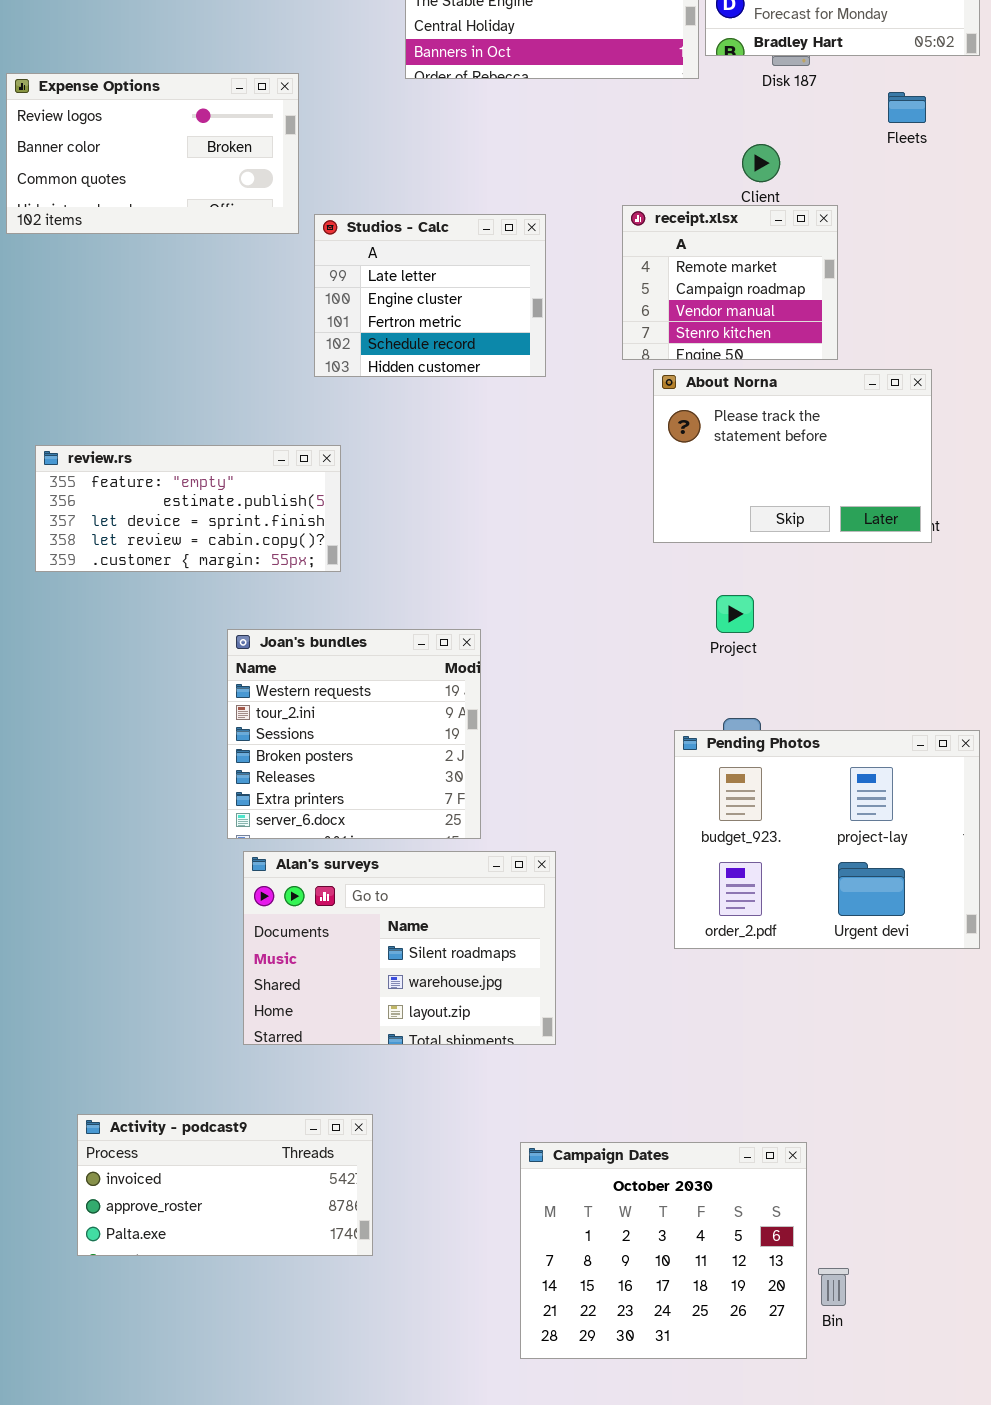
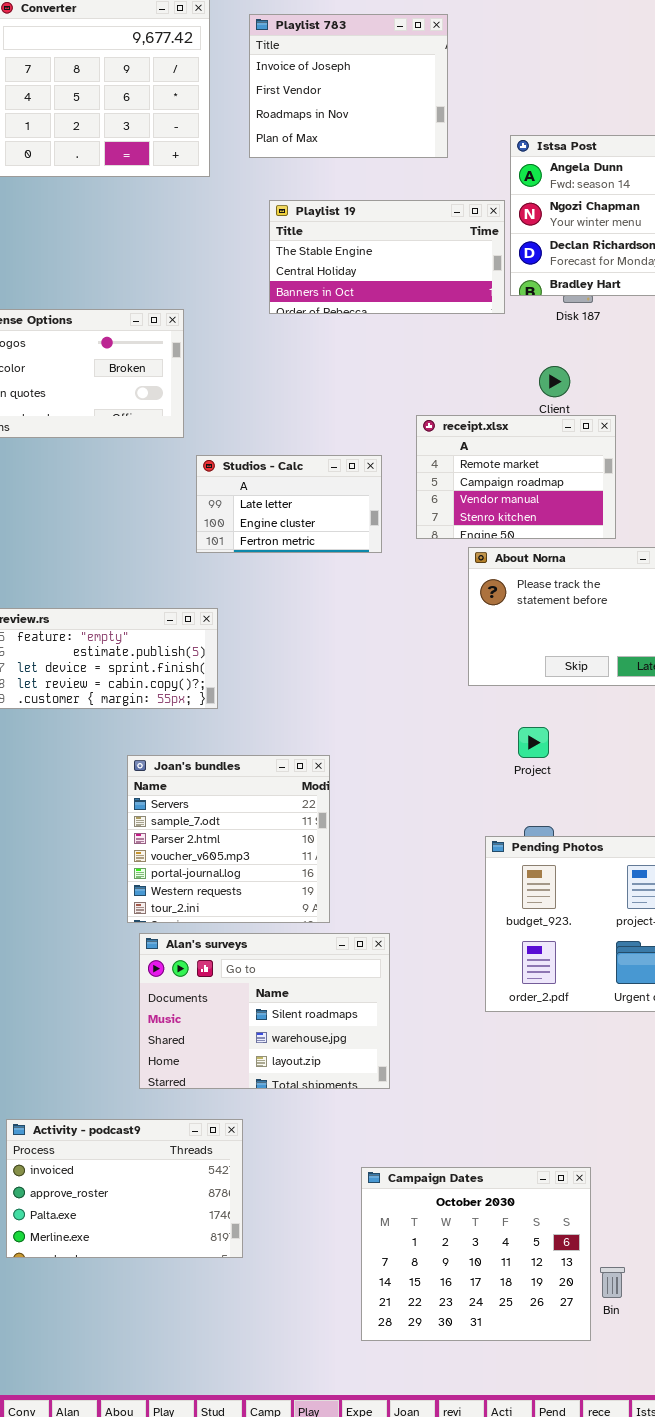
receipt.xlsx: [622,205,838,360] -> [416,415,616,539], resized
Studios - Calc: [314,214,546,377] -> [196,455,382,553], resized
Joan's bundles: [227,629,481,839] -> [127,755,330,923], scrolled up 5 rows
Activity - podcast9: [77,1114,373,1256] -> [6,1119,243,1258], resized

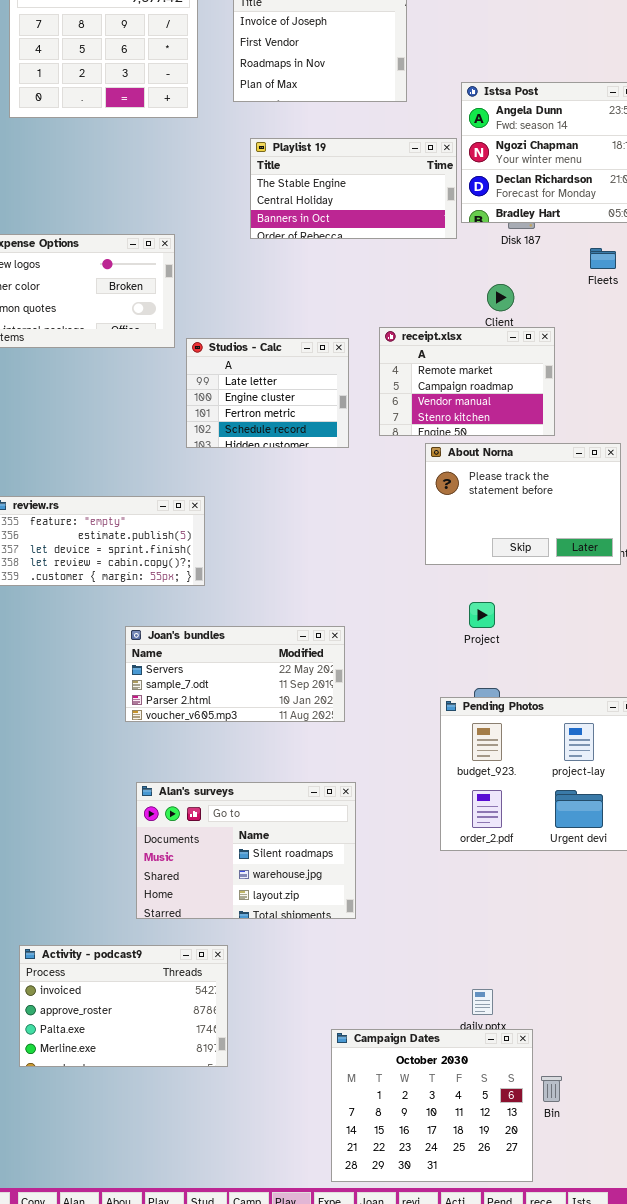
Studios - Calc: [196,455,382,553] -> [186,338,349,448], resized
Joan's bundles: [127,755,330,923] -> [125,626,345,722], resized
Campaign Dates: [361,1167,591,1341] -> [331,1029,533,1182], moved

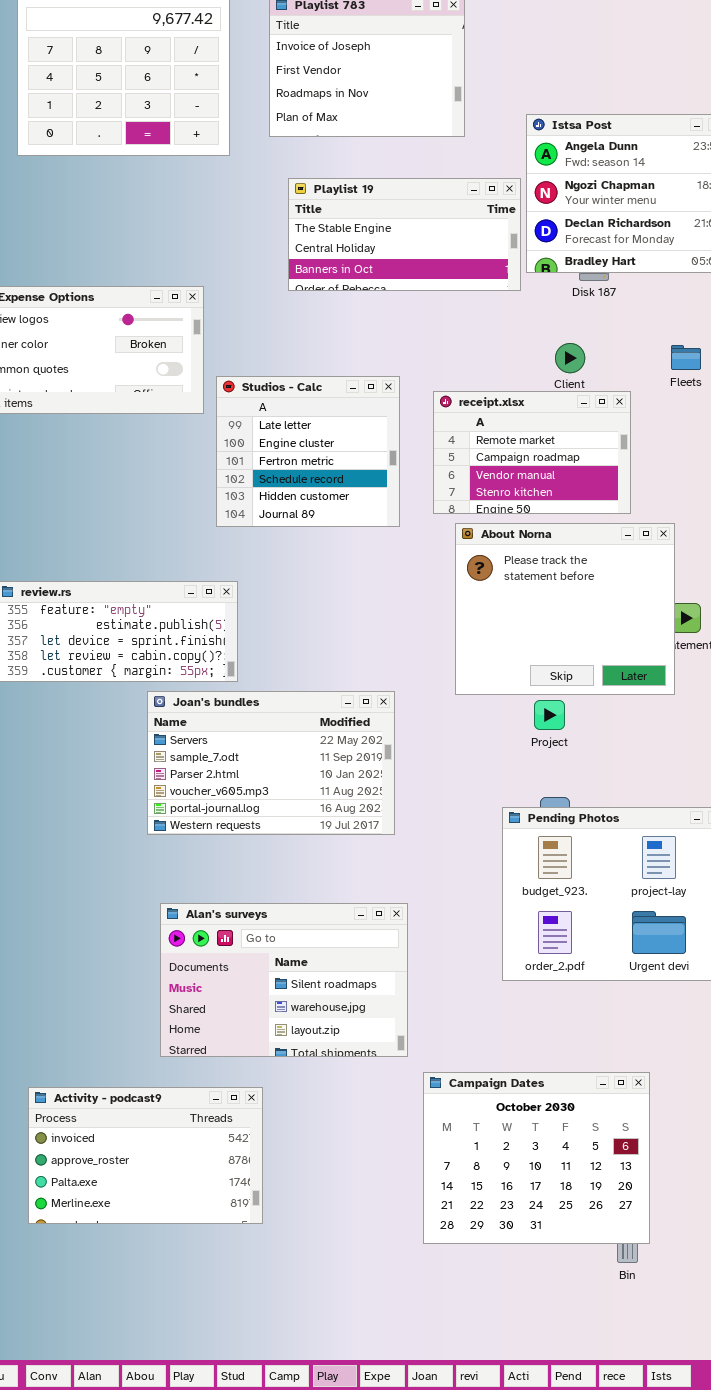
Fleets: [590,248,616,269] -> [671,345,701,370], moved
Studios - Calc: [186,338,349,448] -> [216,376,400,527], resized
About Norna: [425,443,621,565] -> [455,523,675,695], moved, resized
Joan's bundles: [125,626,345,722] -> [147,691,395,835], resized
Campaign Dates: [331,1029,533,1182] -> [423,1072,650,1244], moved

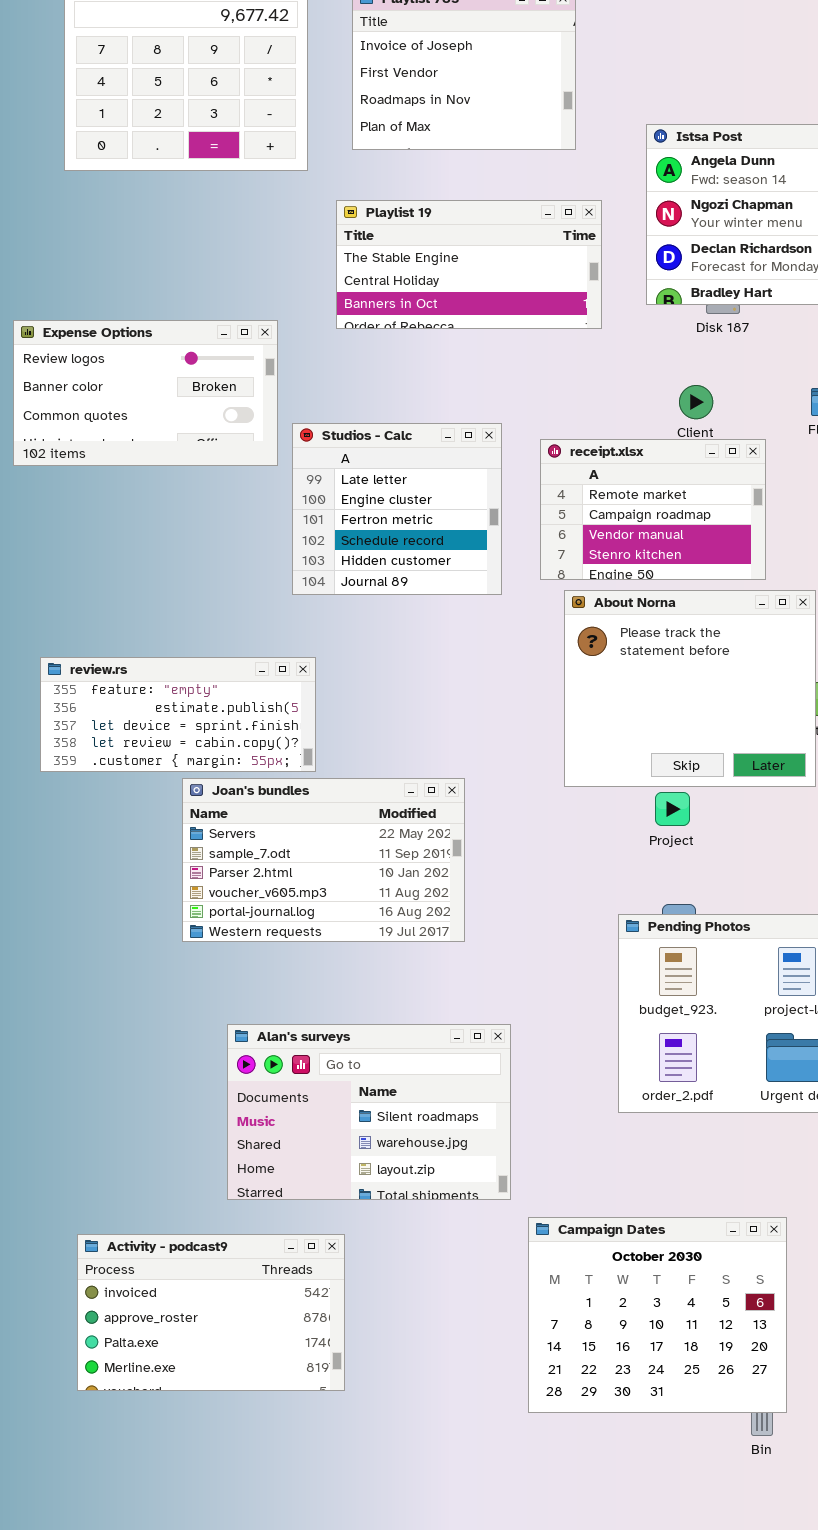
Playlist 19: [288,178,521,291] -> [336,200,602,329], moved
Joan's bundles: [147,691,395,835] -> [182,778,465,942], moved

